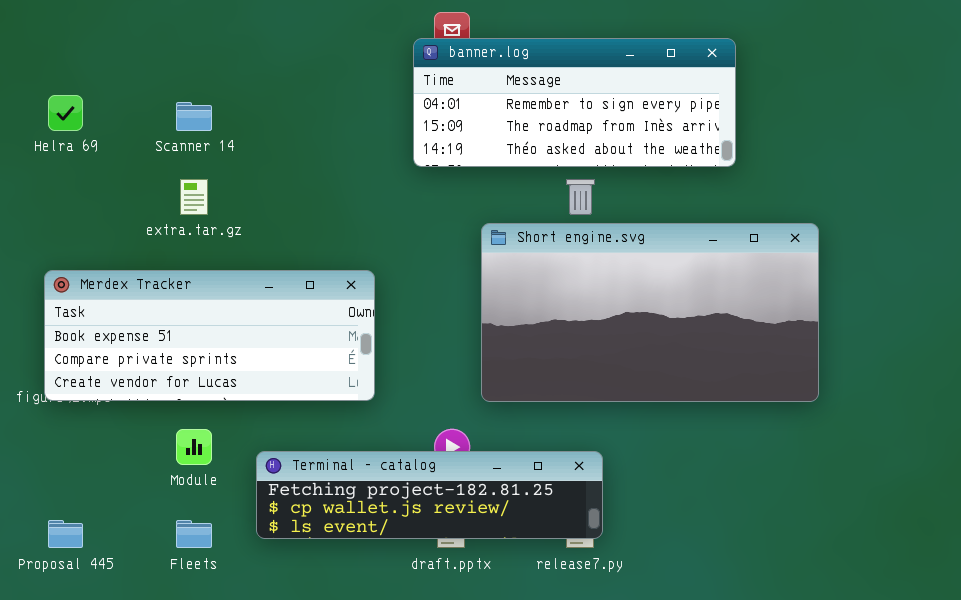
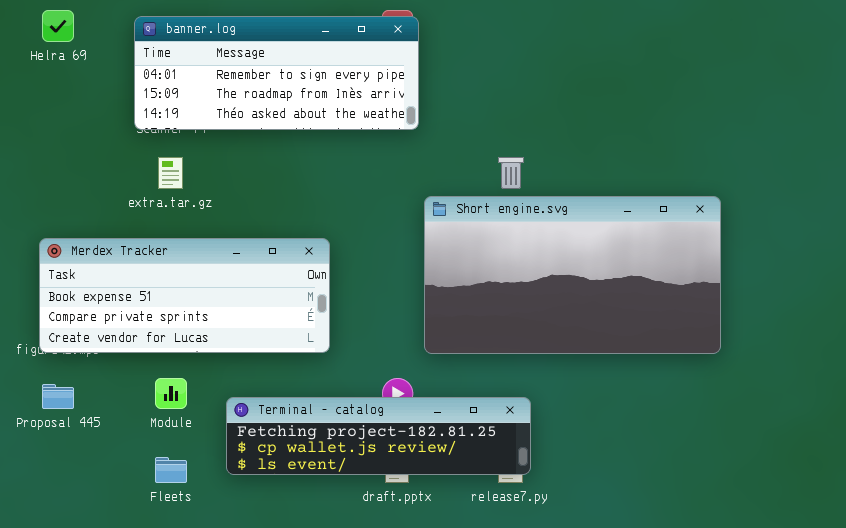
banner.log: [413,38,736,167] -> [134,16,419,130], moved
Helra 69: [48,95,83,131] -> [42,10,74,42], moved
Proposal 445: [48,520,83,548] -> [42,384,74,409], moved

